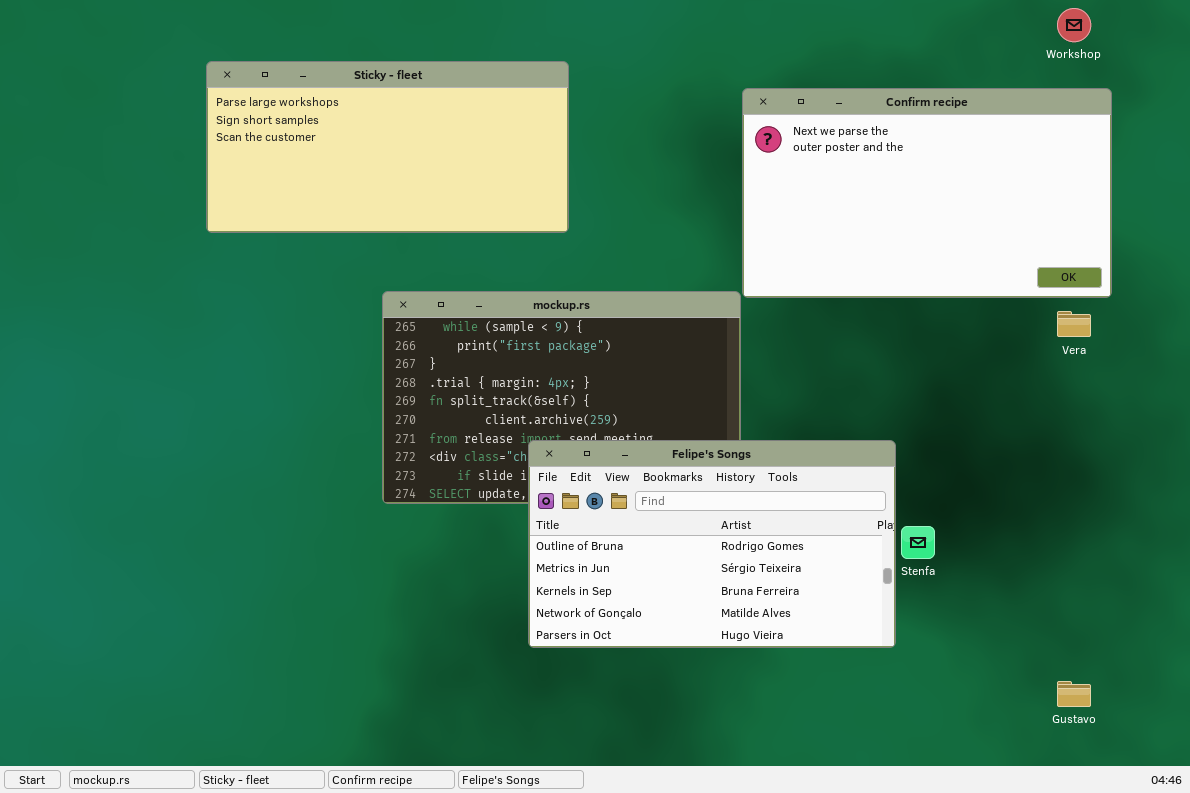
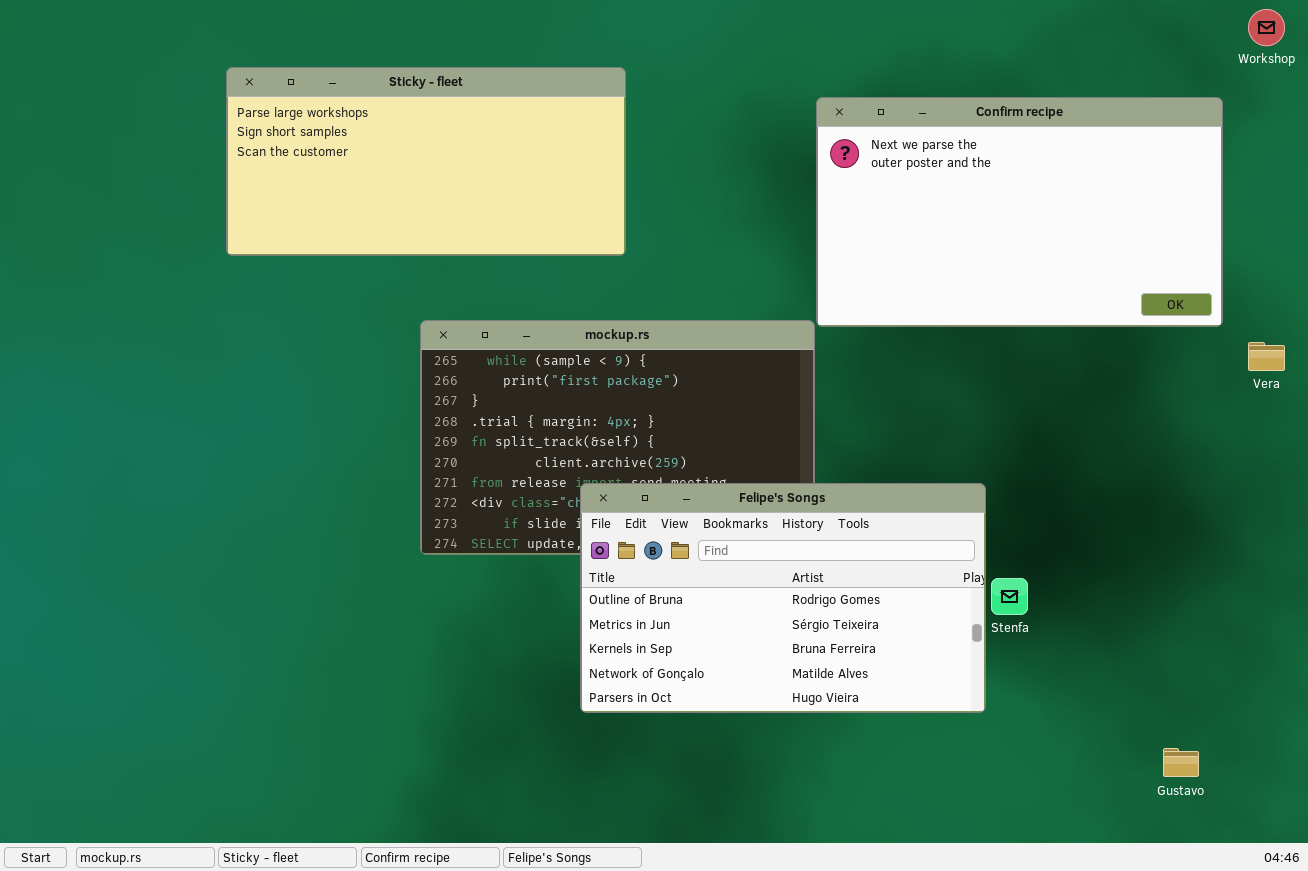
Workshop: [1057,8,1091,42] -> [1248,9,1285,46], moved
Vera: [1057,311,1091,337] -> [1248,342,1285,371], moved

